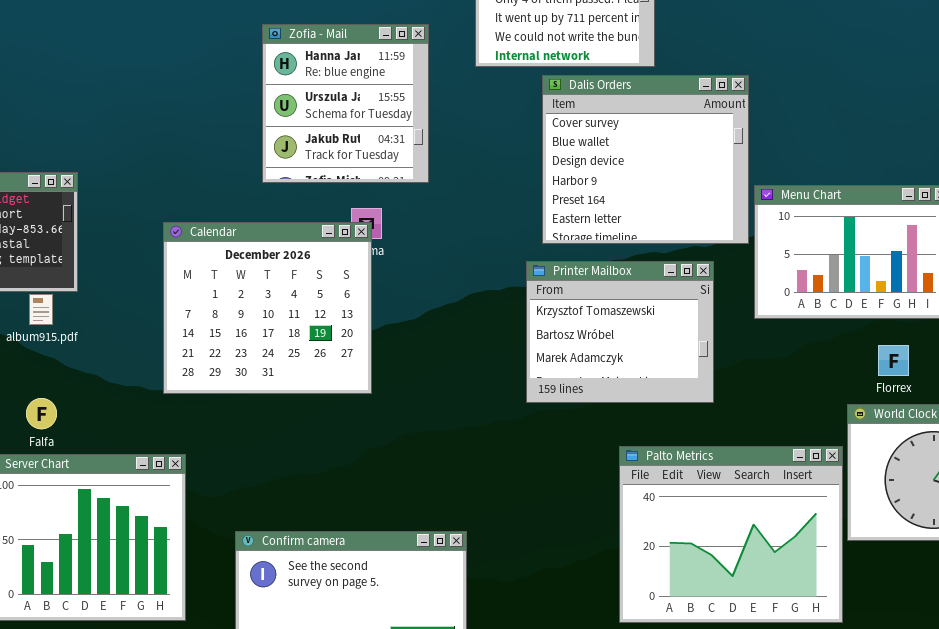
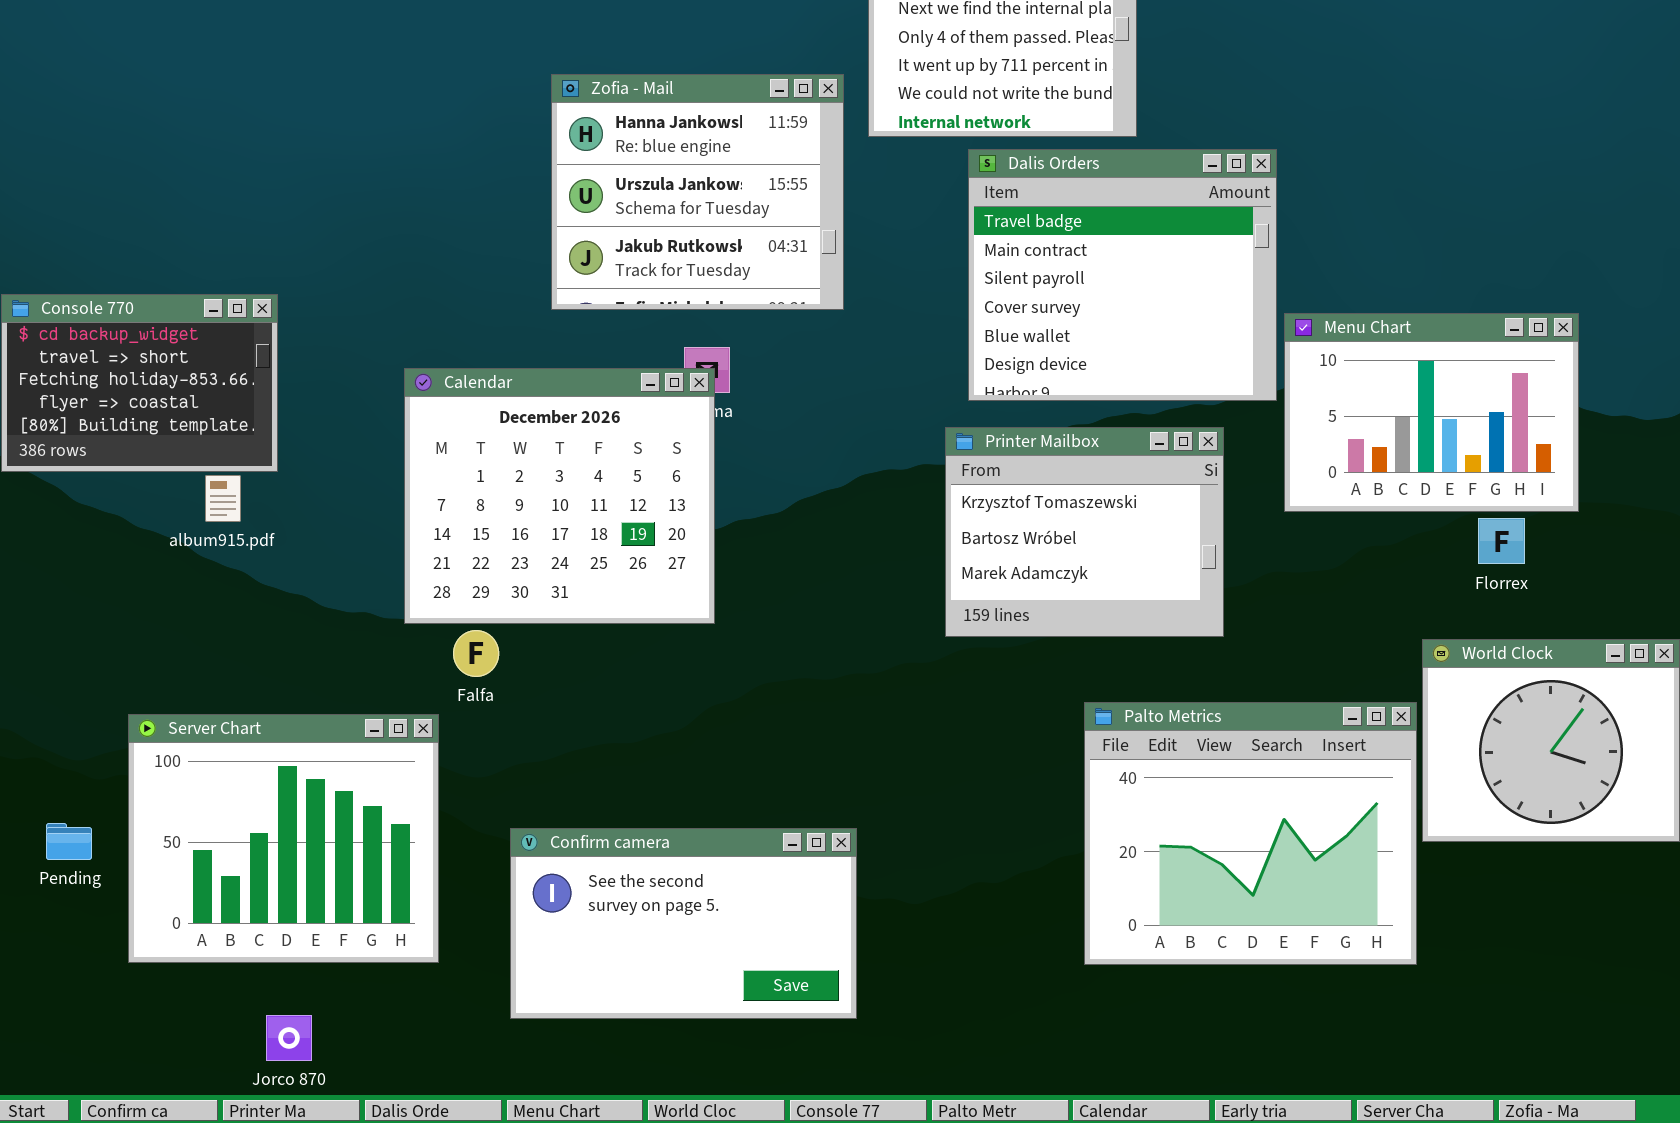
Zofia - Mail: [262,24,429,183] -> [551,74,844,310], resized
Dalis Orders: [542,75,749,244] -> [968,149,1277,401], scrolled up 3 rows
Florrex: [878,345,909,376] -> [1478,518,1525,564], moved
Falfa: [26,398,57,429] -> [453,630,499,677], moved

